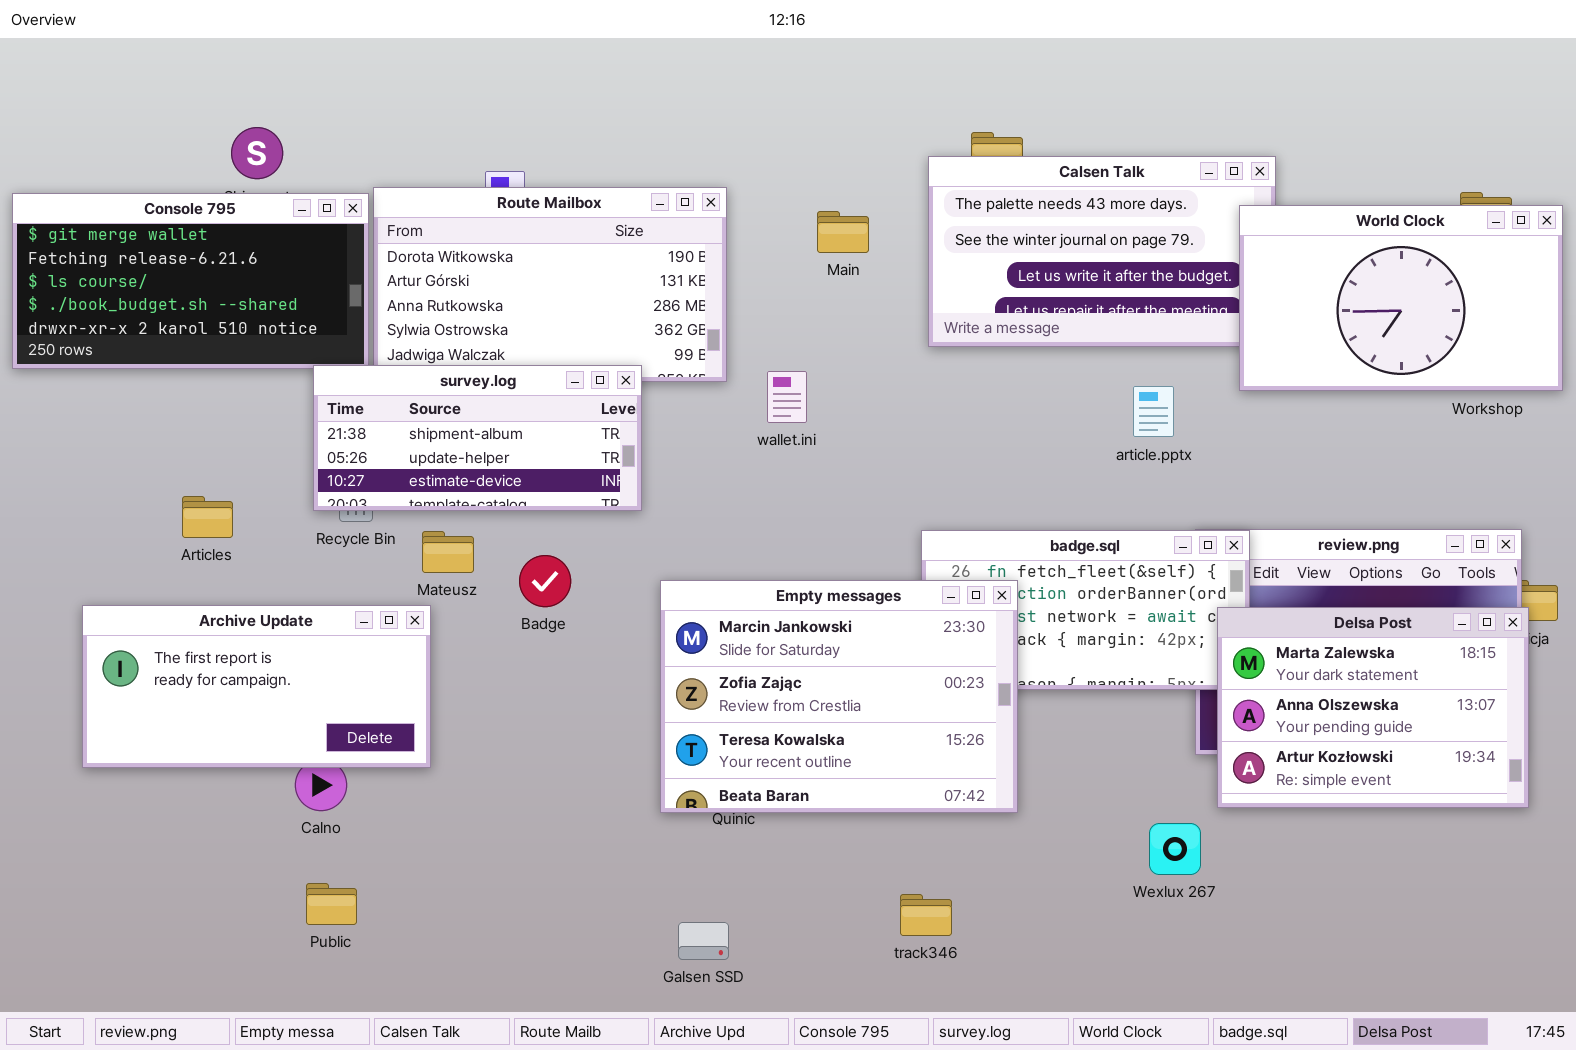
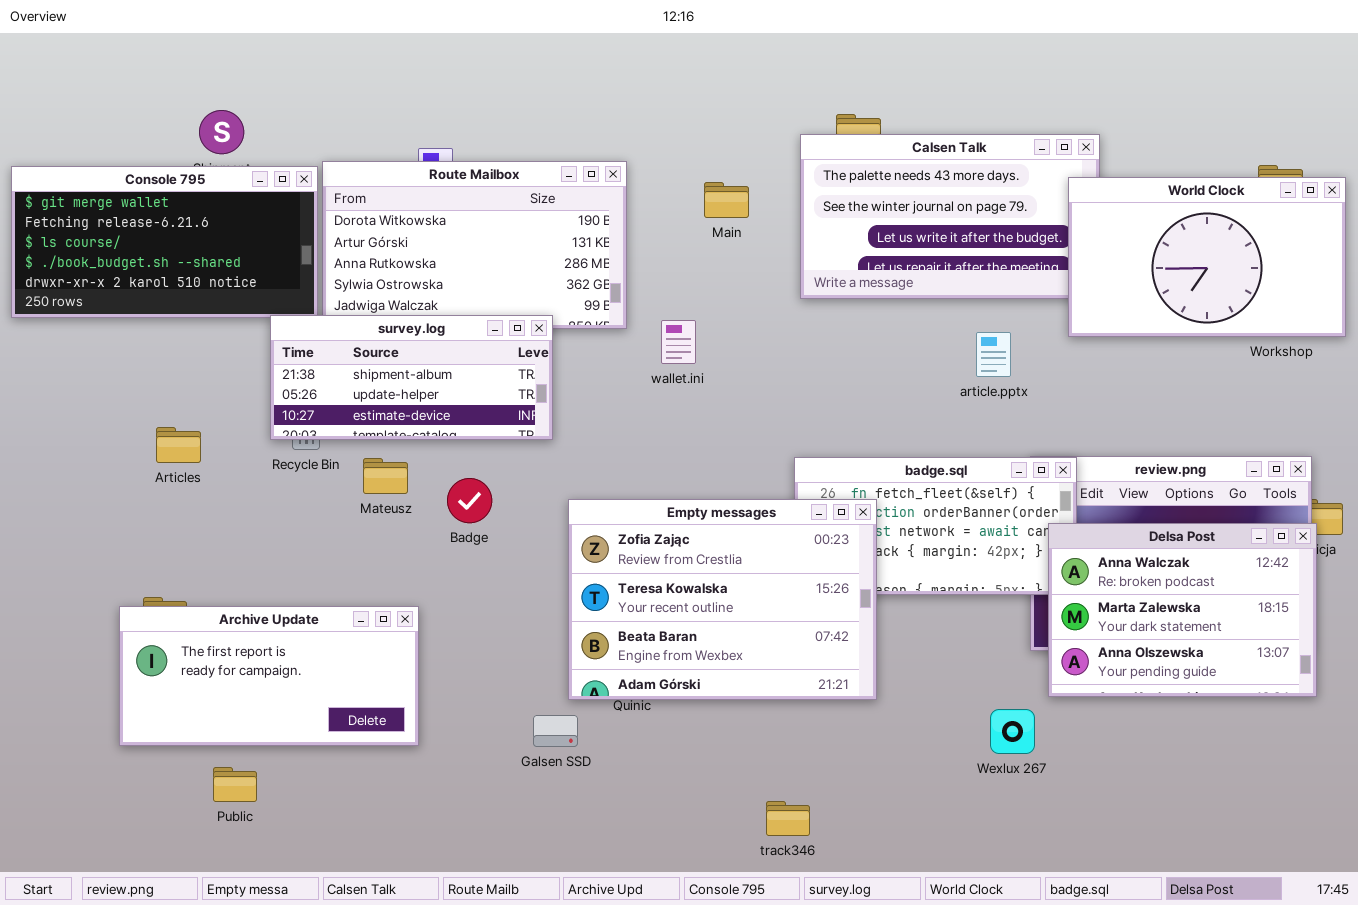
Empty messages: [660,580,1018,813] -> [568,499,877,700], scrolled down 1 row
Archive Update: [82,605,431,768] -> [119,606,419,746], moved
Delsa Post: [1217,607,1529,808] -> [1048,523,1317,697], scrolled up 1 row
Public: [306,883,357,925] -> [213,767,257,802], moved
track346: [900,894,952,936] -> [766,801,810,836], moved
Galsen SSD: [678,922,729,960] -> [533,715,578,747], moved

